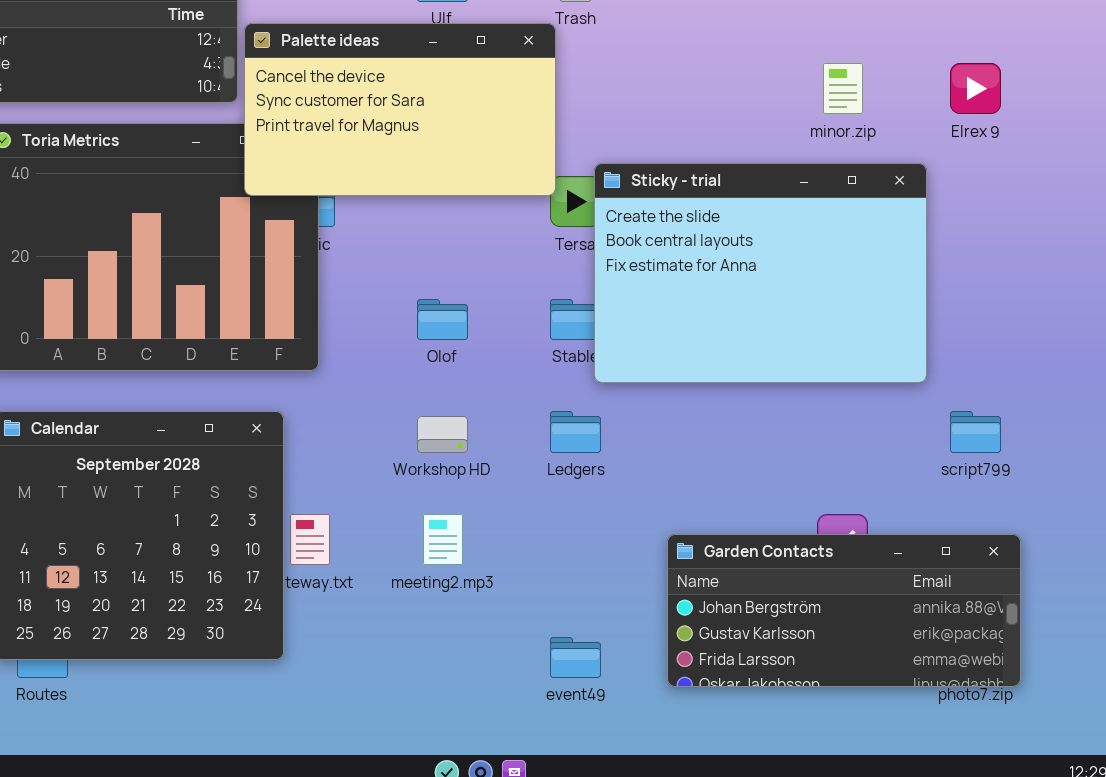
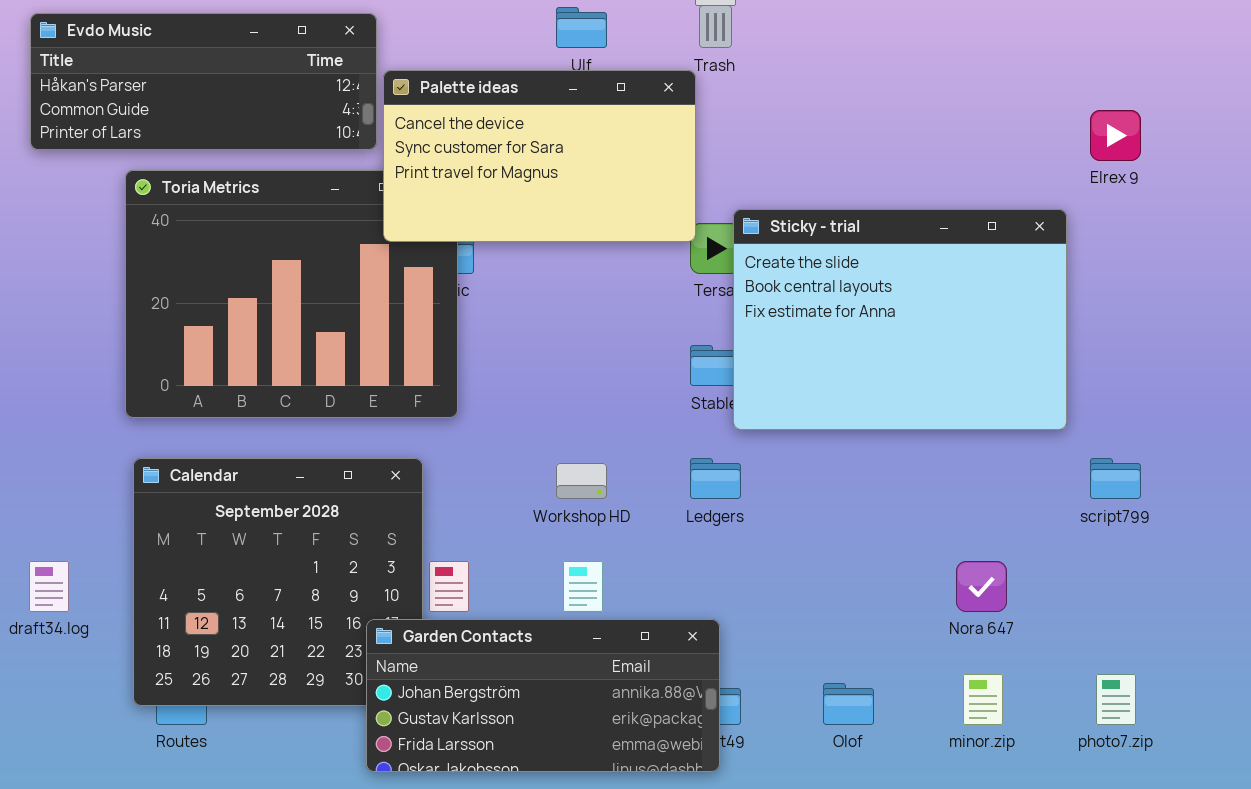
minor.zip: [823,63,863,114] -> [963,674,1003,725], moved
Olof: [417,299,468,340] -> [823,683,874,725], moved
Garden Contacts: [667,534,1021,687] -> [366,619,720,772], moved

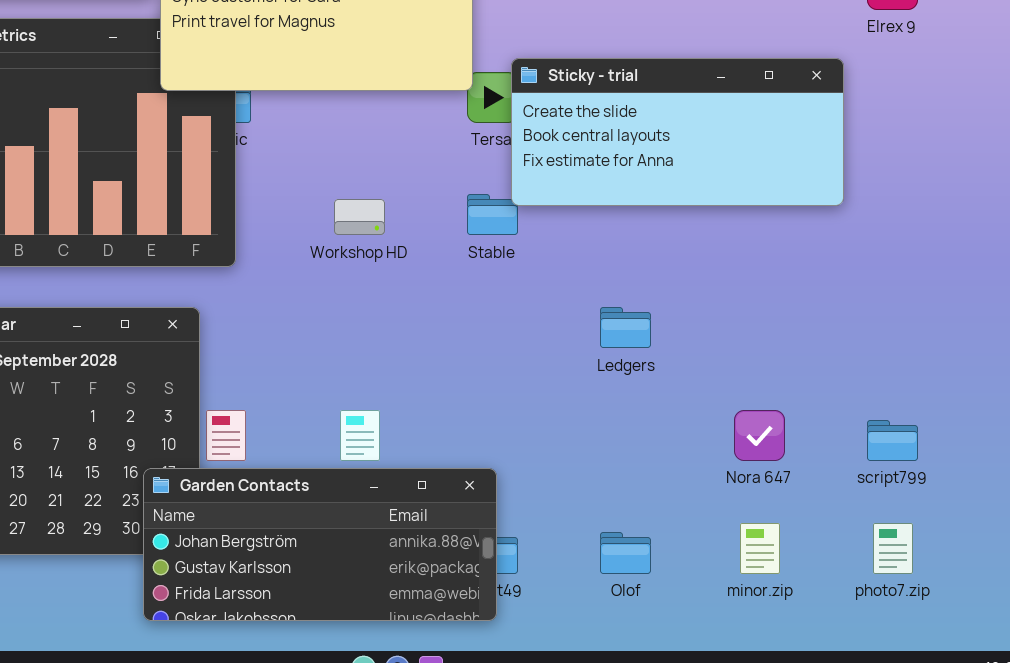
Sticky - trial: [733,209,1067,430] -> [511,58,844,206], resized
Ledgers: [690,458,741,499] -> [600,307,651,348], moved
script799: [1090,458,1141,499] -> [867,420,918,461], moved
Workshop HD: [556,463,607,499] -> [334,199,385,235], moved

